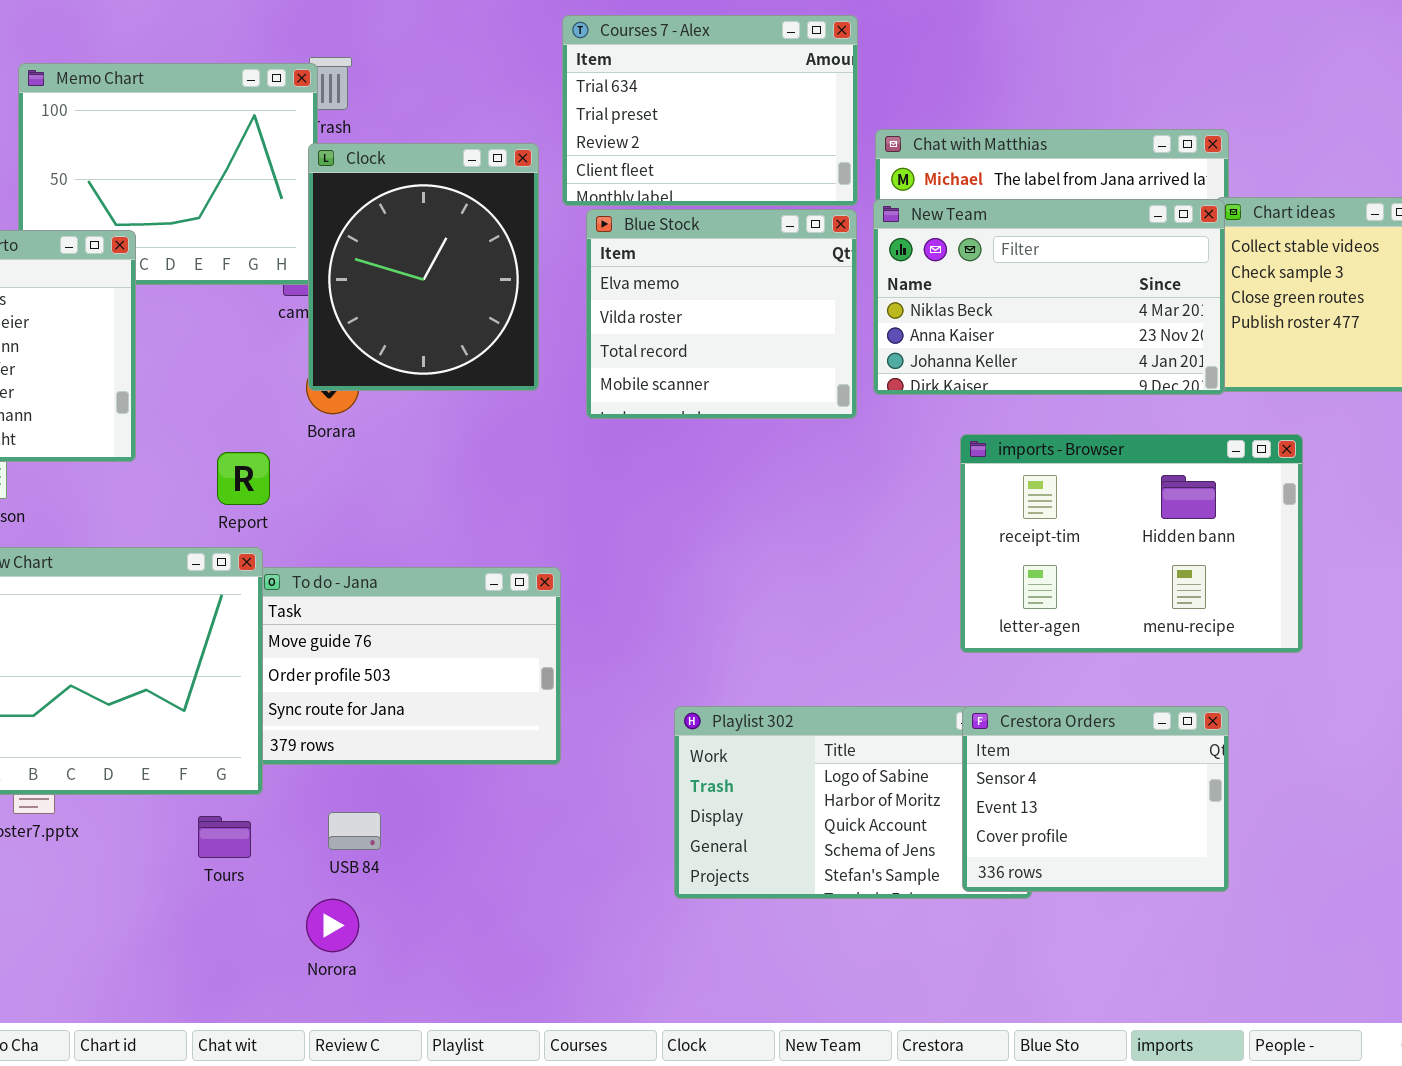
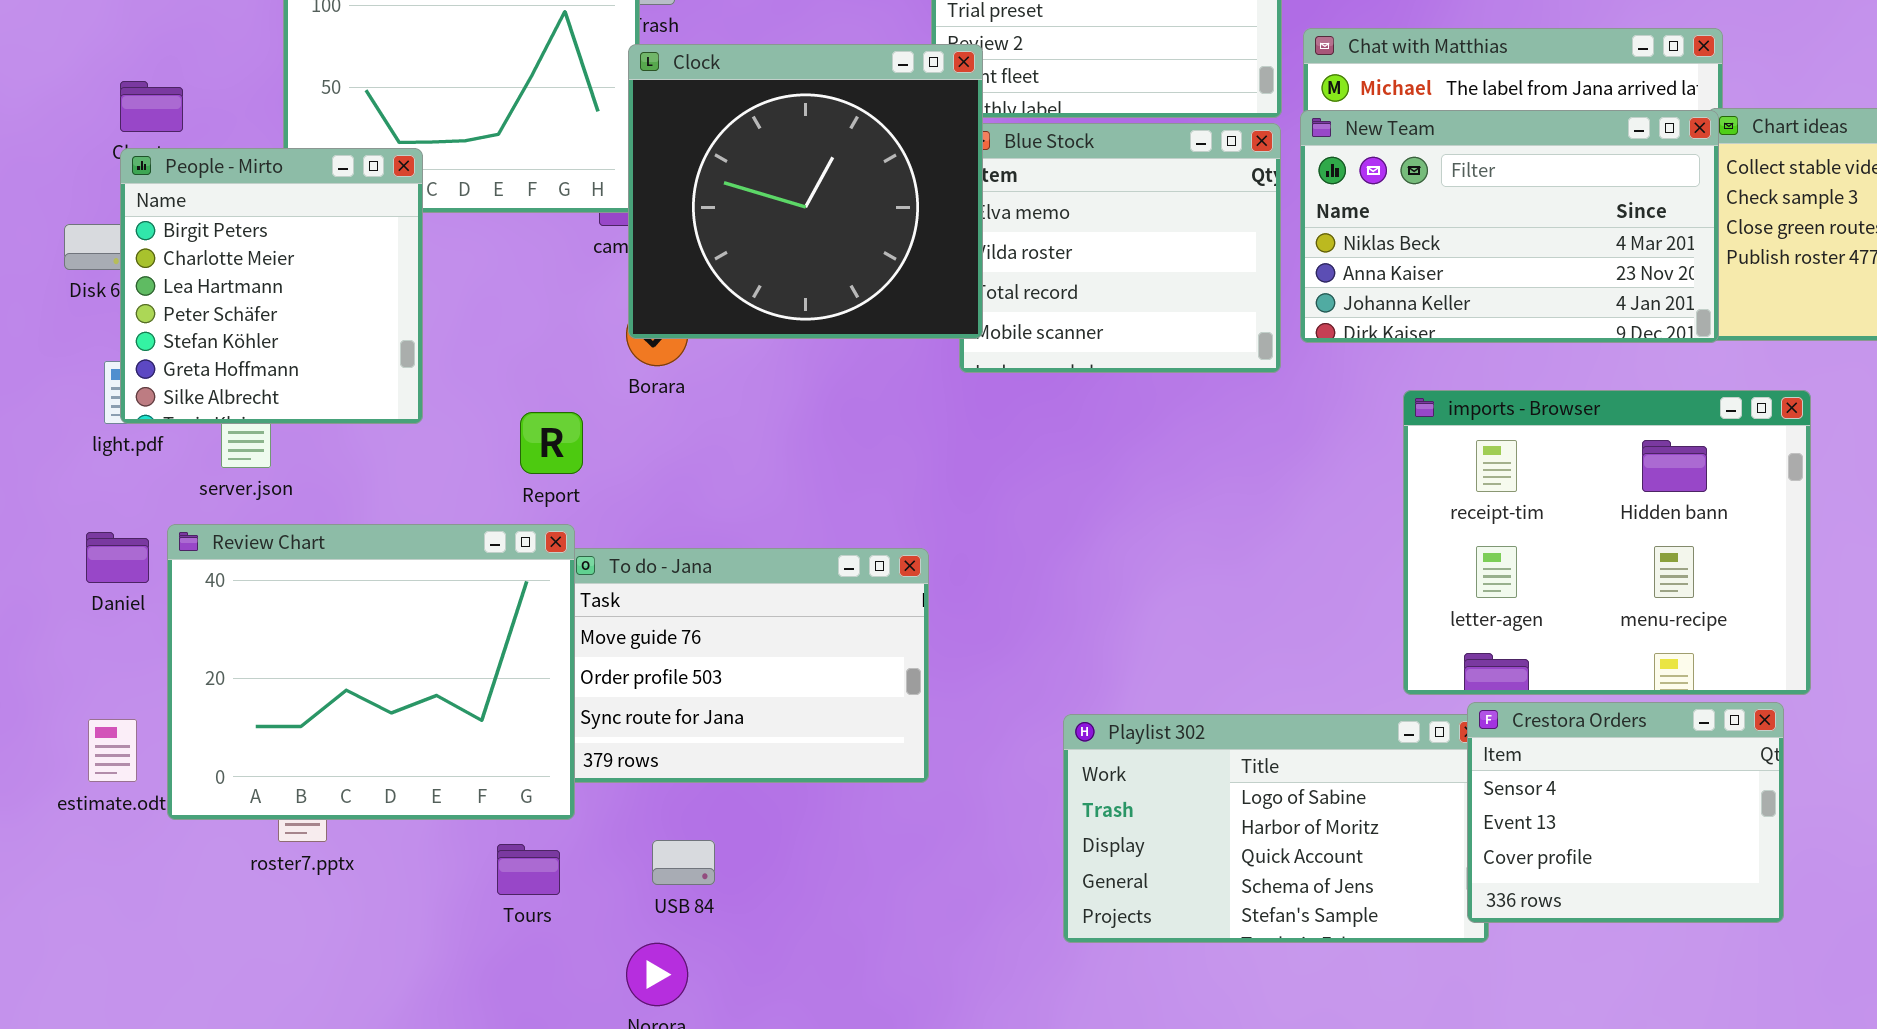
Clock: [308,143,539,391] -> [628,44,983,339], resized
imports - Browser: [960,434,1303,653] -> [1403,390,1811,695], resized
Crestora Orders: [962,706,1229,892] -> [1467,702,1784,923], moved

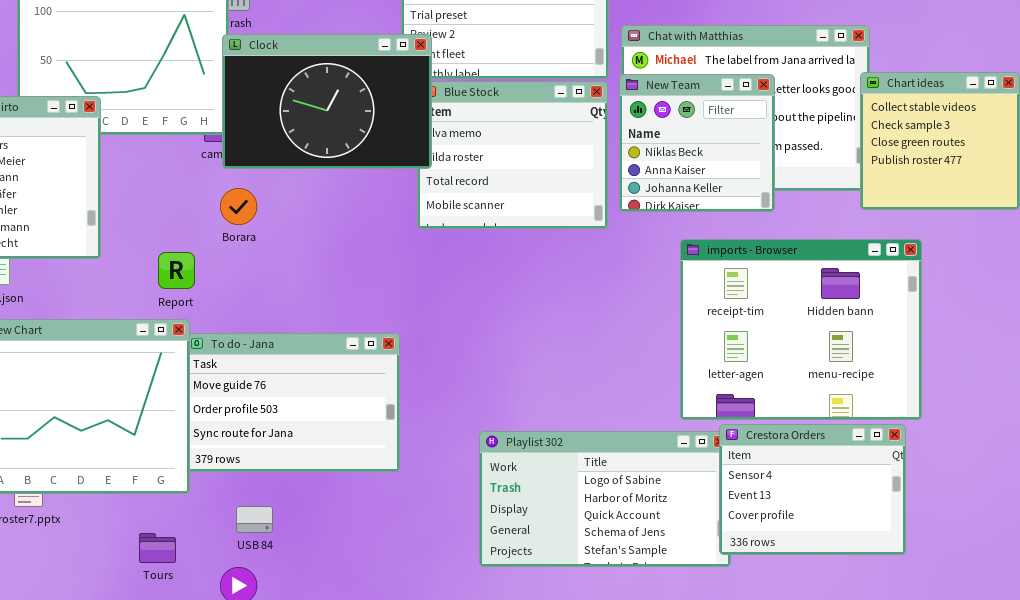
Clock: [628,44,983,339] -> [222,34,432,169], resized
New Team: [1300,110,1719,343] -> [619,74,775,212], resized
Tours: [497,844,560,895] -> [139,533,176,563], moved

